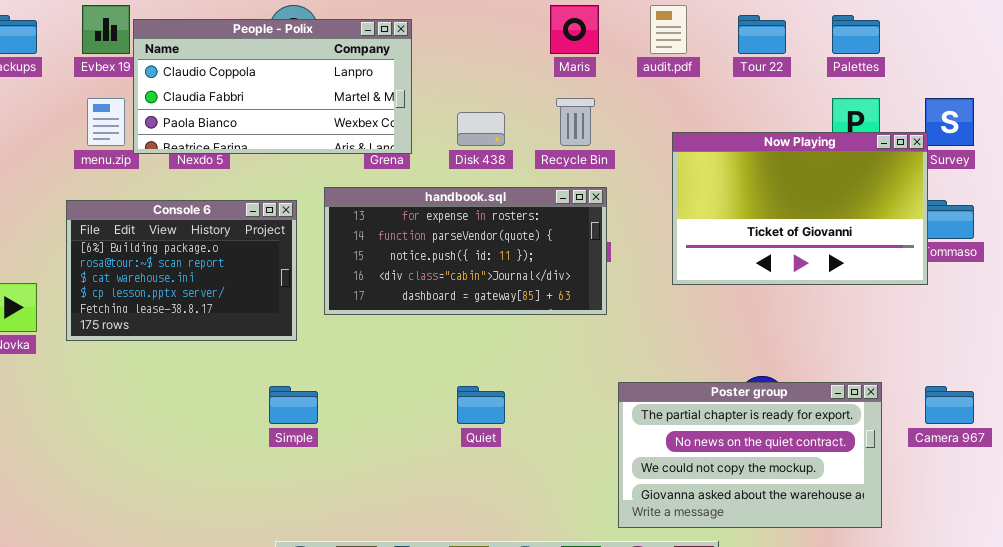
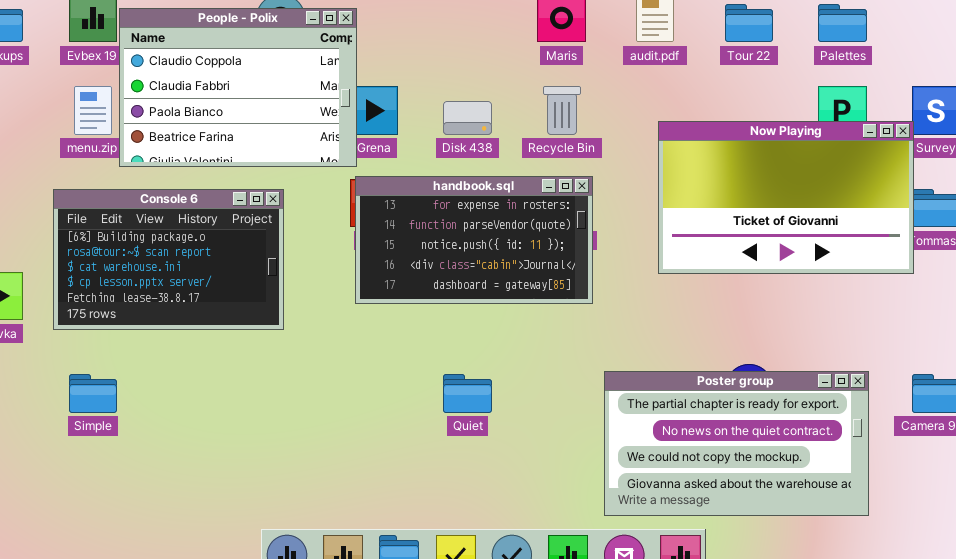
People - Polix: [133,19,412,154] -> [119,8,357,167], resized
handbook.sql: [324,187,607,315] -> [355,176,593,304], resized
Simple: [269,386,318,424] -> [69,374,117,413], moved

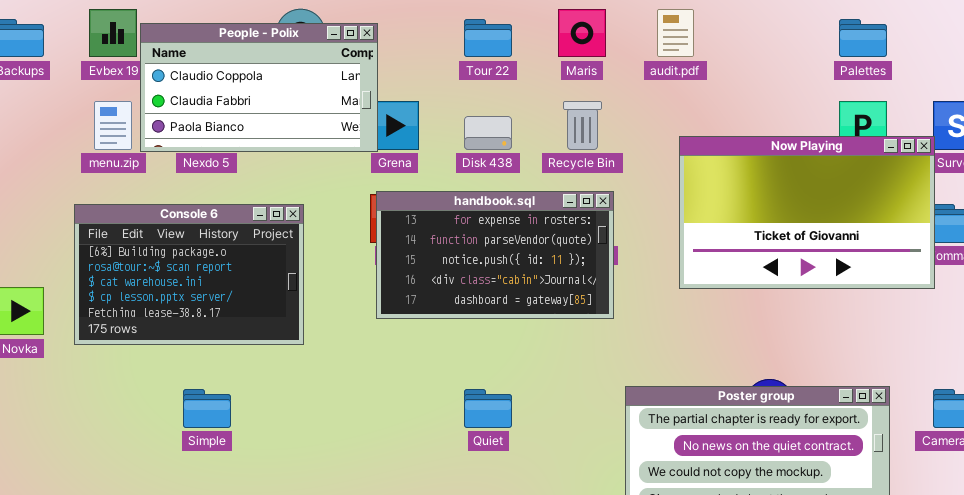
Tour 22: [725,4,773,42] -> [464,19,512,57], moved
People - Polix: [119,8,357,167] -> [140,23,378,152], resized
Simple: [69,374,117,413] -> [183,389,231,428], moved

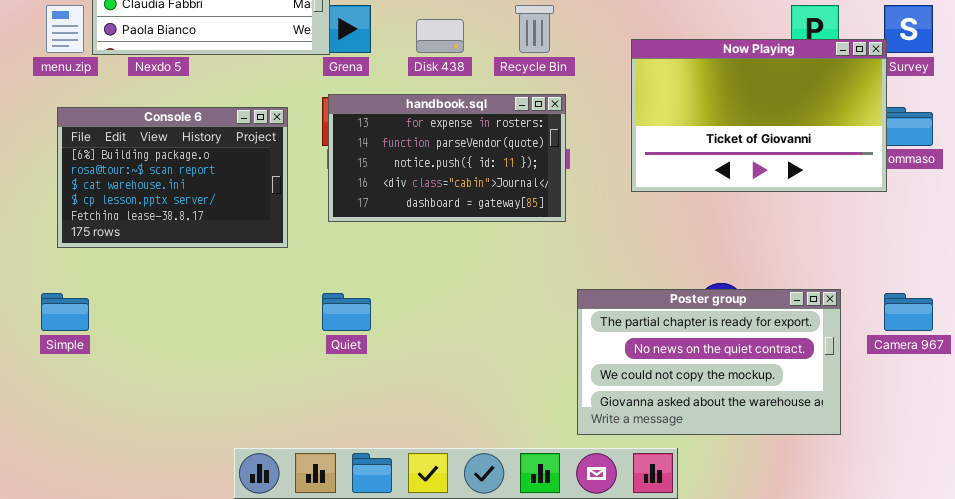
Console 6: [74,204,304,345] -> [57,107,288,248], moved
Simple: [183,389,231,428] -> [41,293,89,331], moved
Quiet: [464,389,512,428] -> [322,293,371,331], moved

